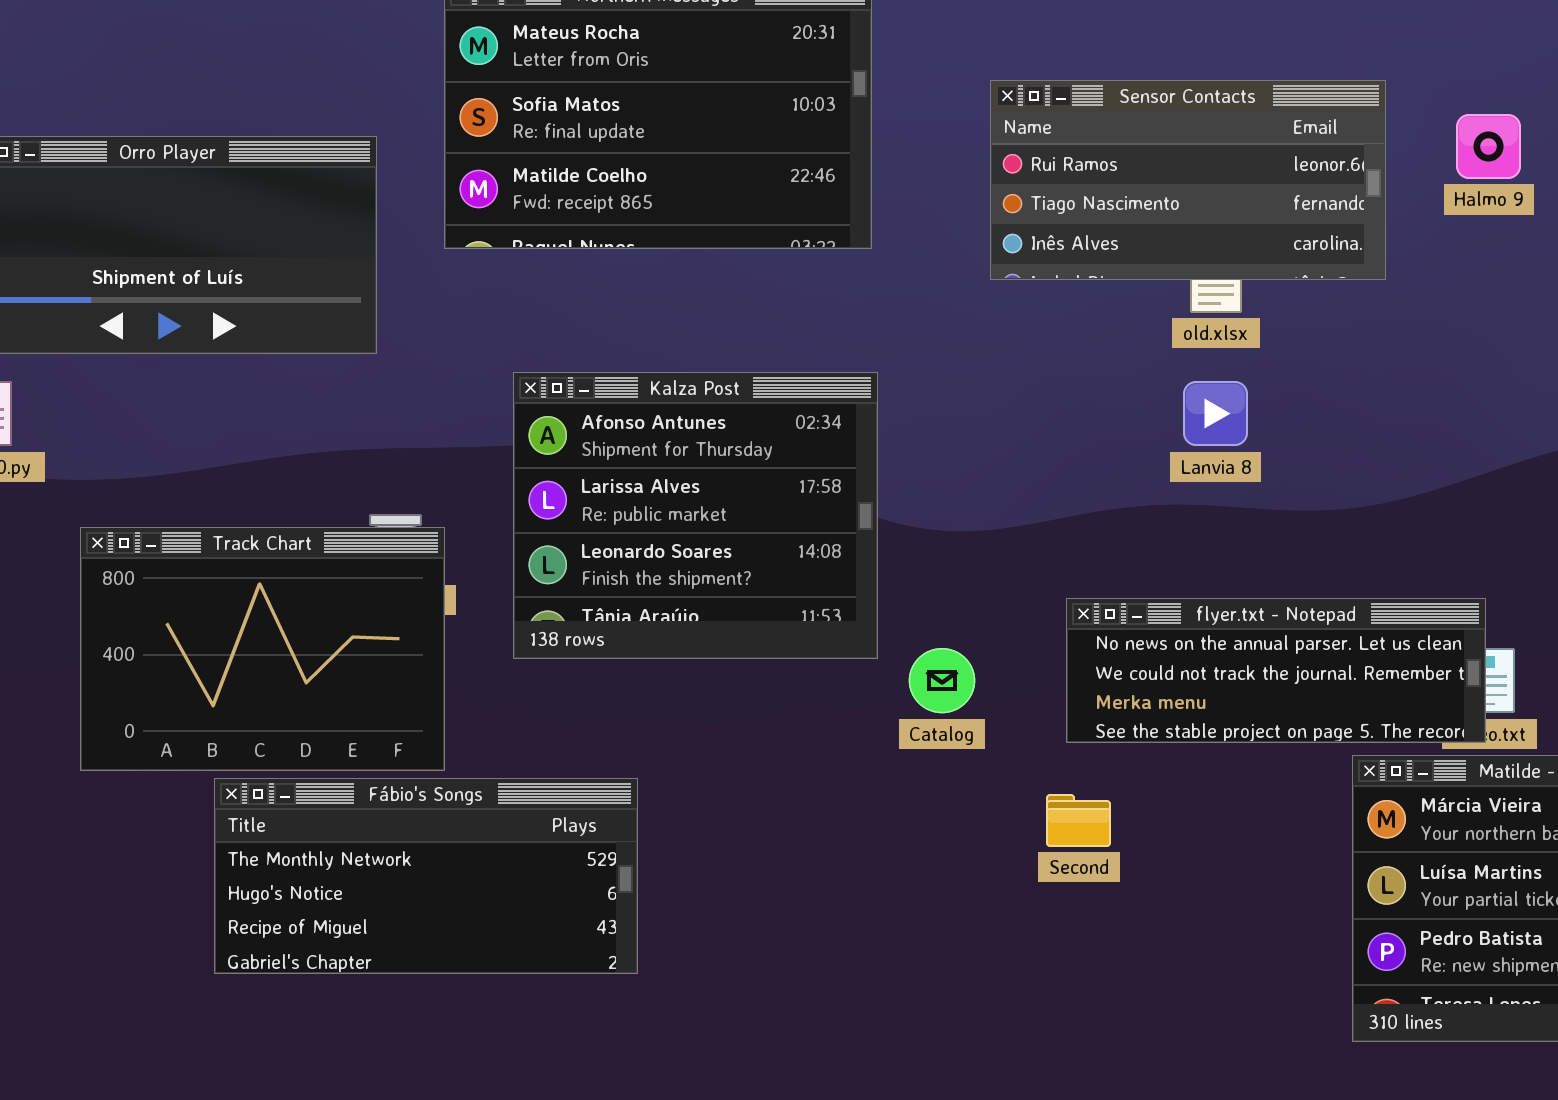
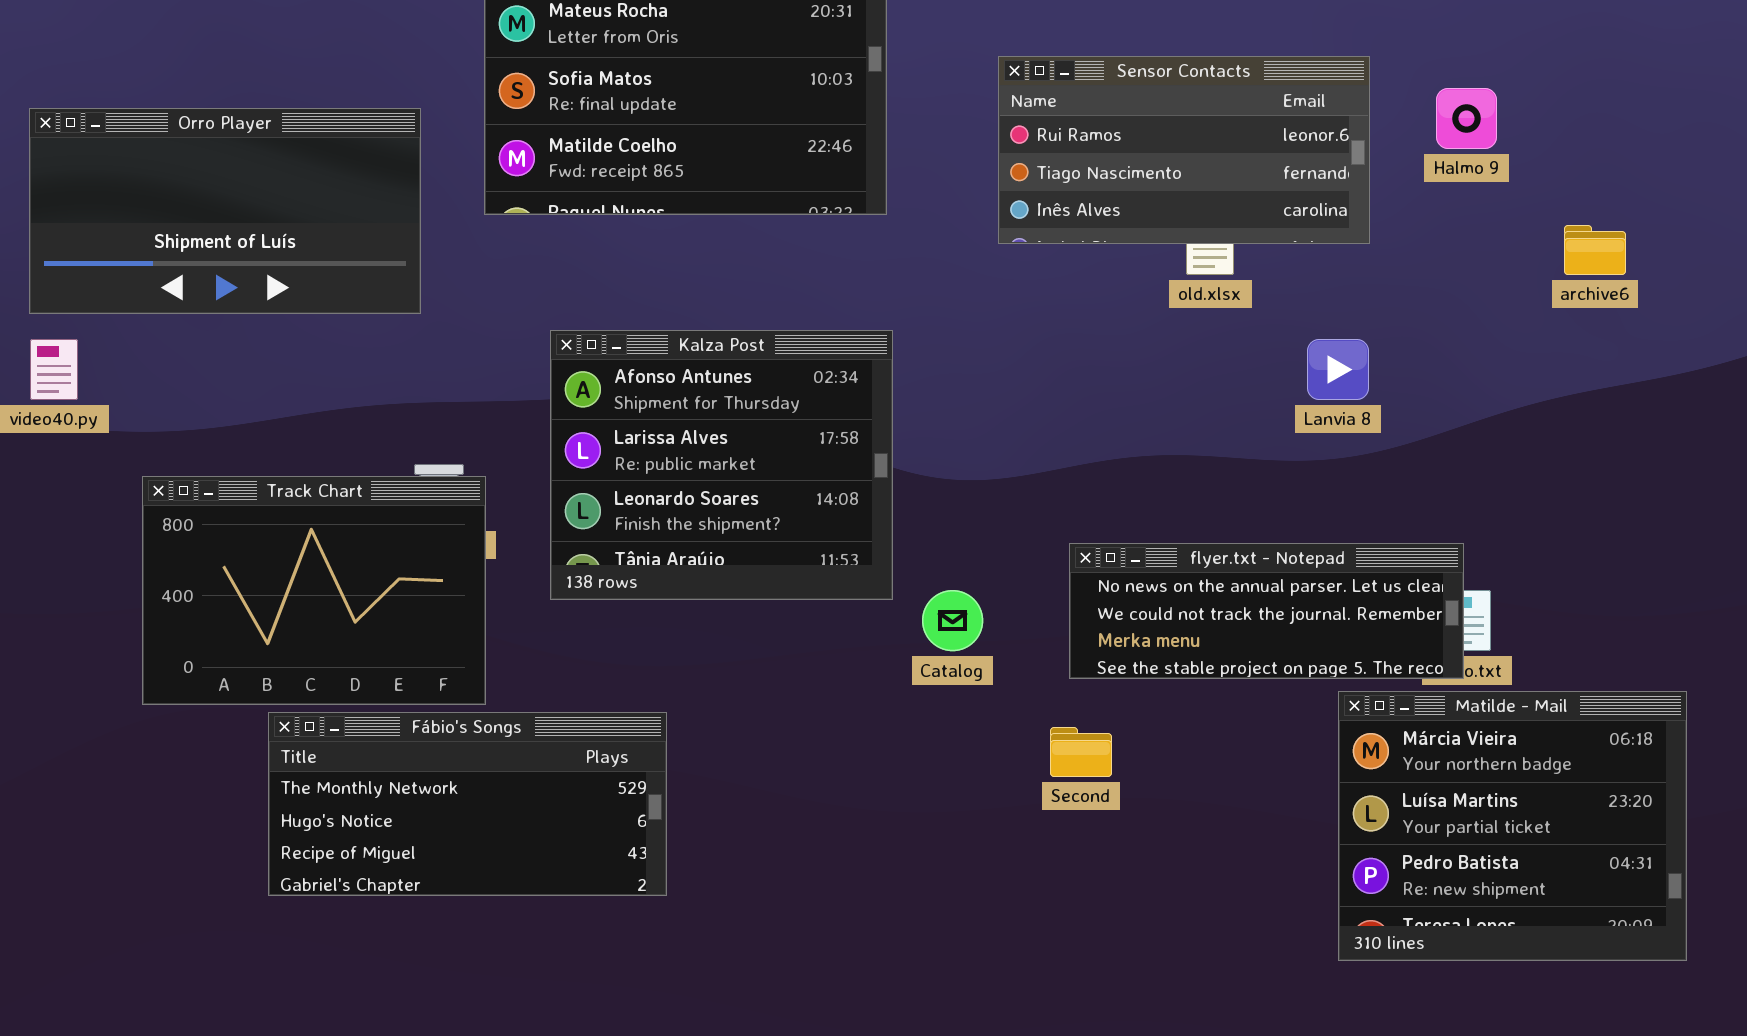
Lanvia 8: [1183,381,1248,446] -> [1307,339,1369,400], moved

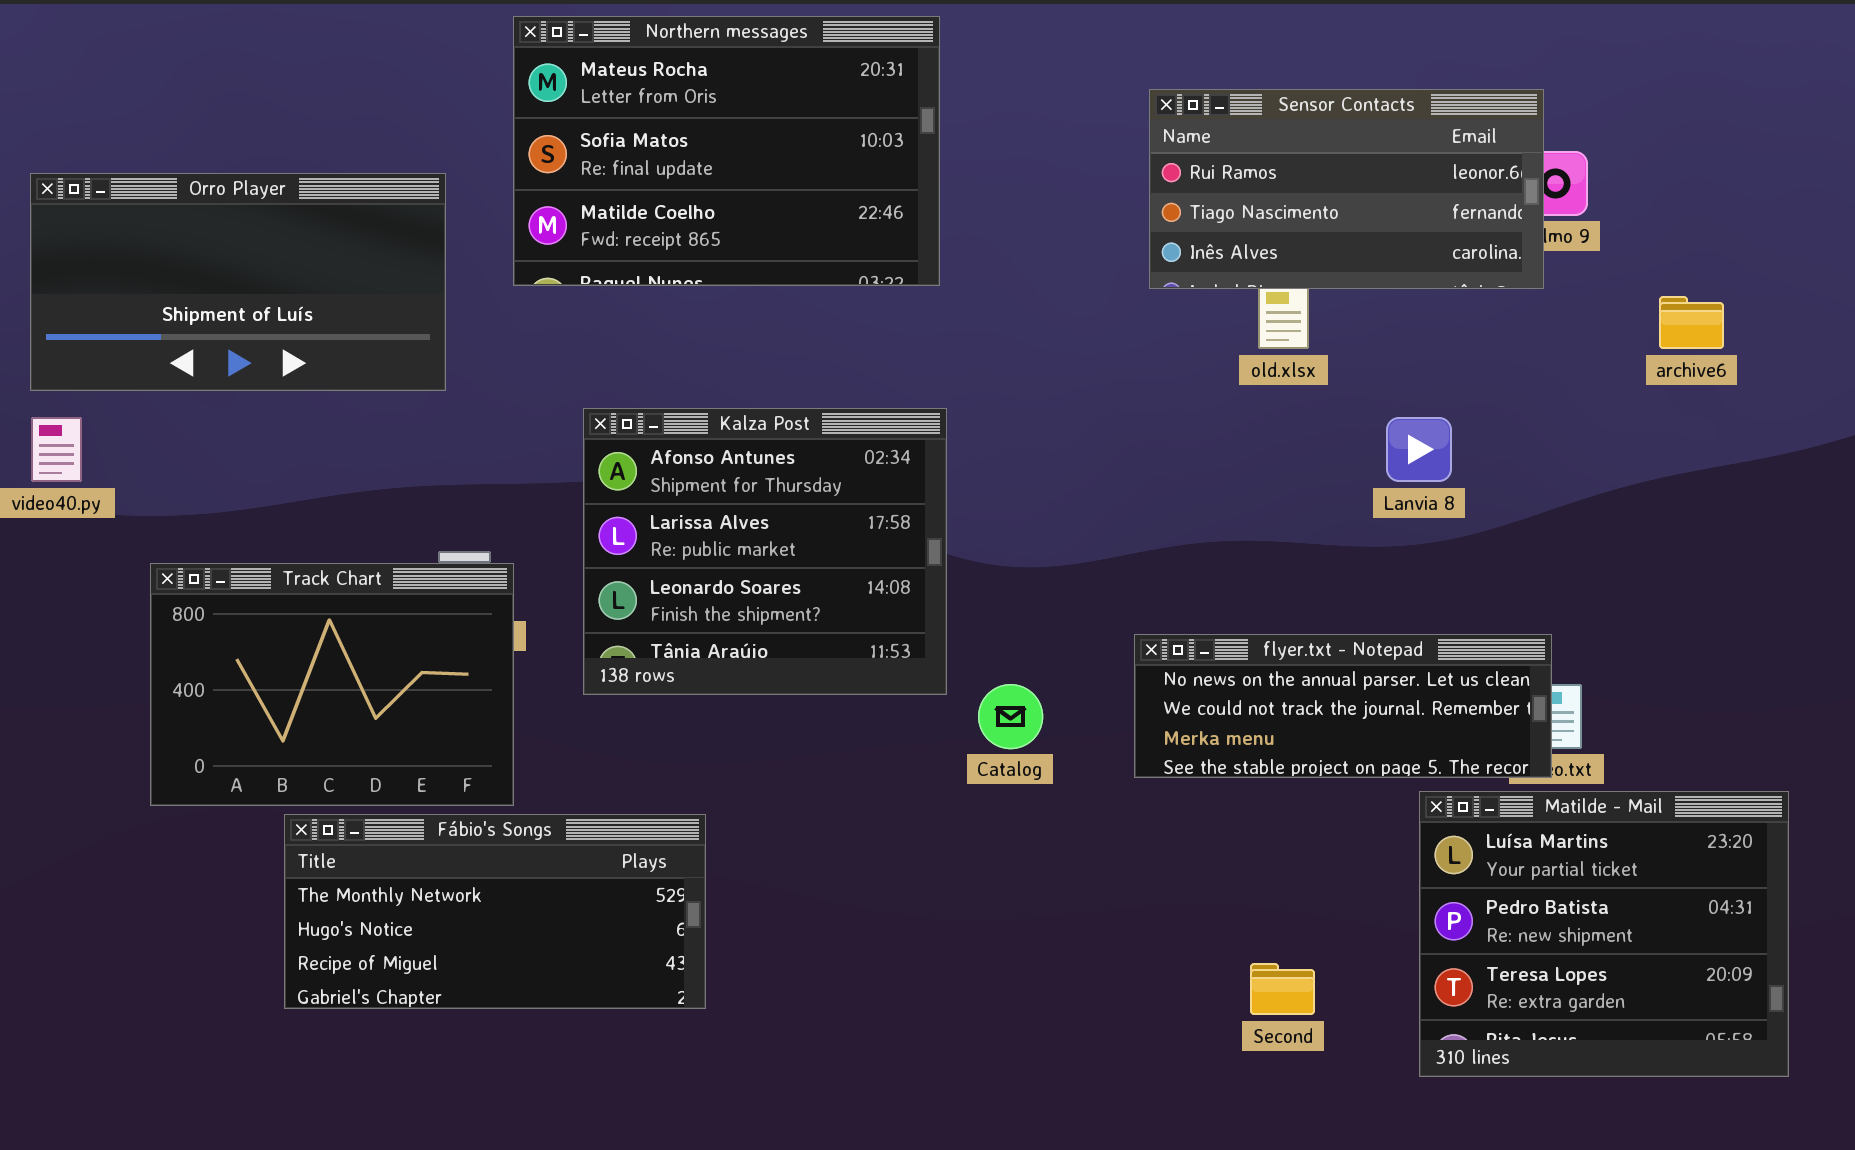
Sensor Contacts: [998,56,1370,244] -> [1149,89,1544,289], moved
Matilde - Mail: [1338,691,1687,961] -> [1419,791,1789,1077], scrolled down 1 row
Second: [1050,727,1112,777] -> [1250,963,1315,1015], moved

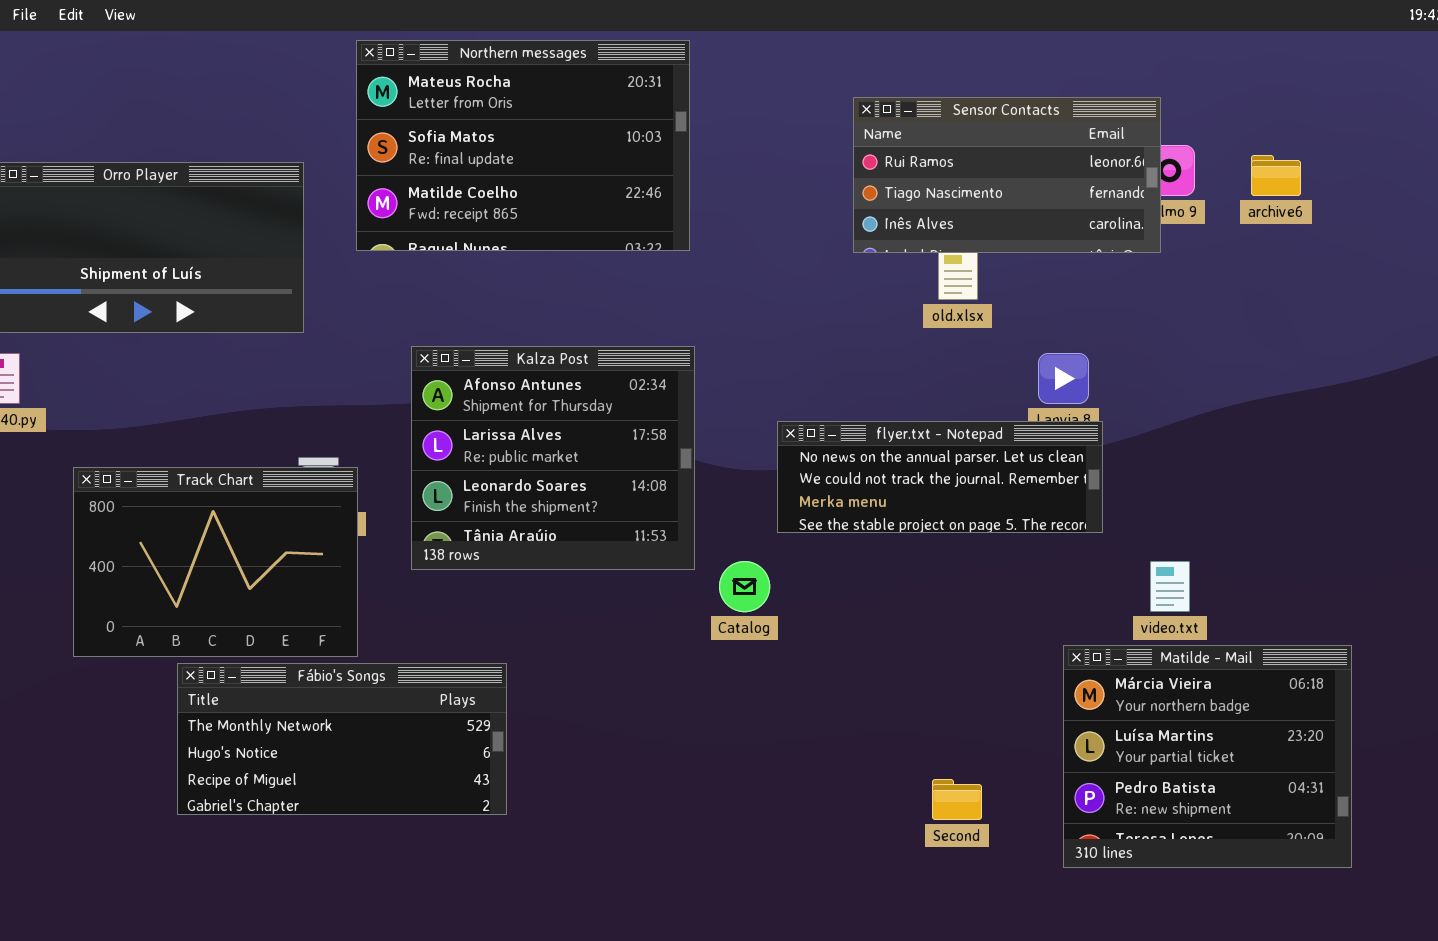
archive6: [1659,296,1724,349] -> [1251,155,1301,196], moved
flyer.txt - Notepad: [1134,634,1552,778] -> [777,421,1103,533], moved
Matilde - Mail: [1419,791,1789,1077] -> [1063,645,1352,868], scrolled up 1 row

